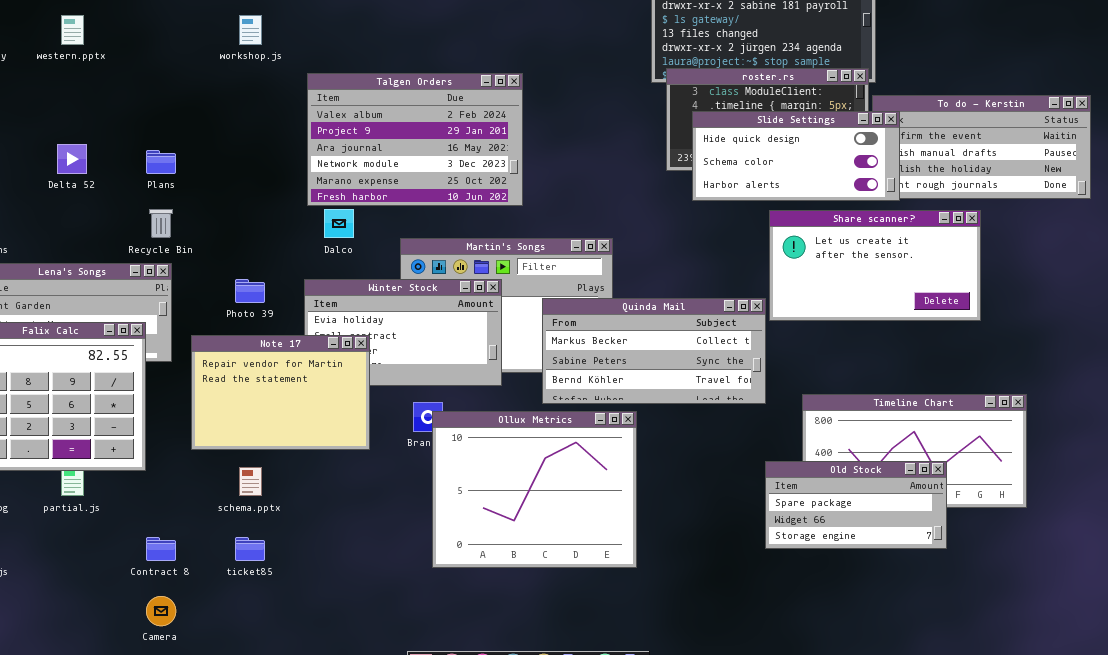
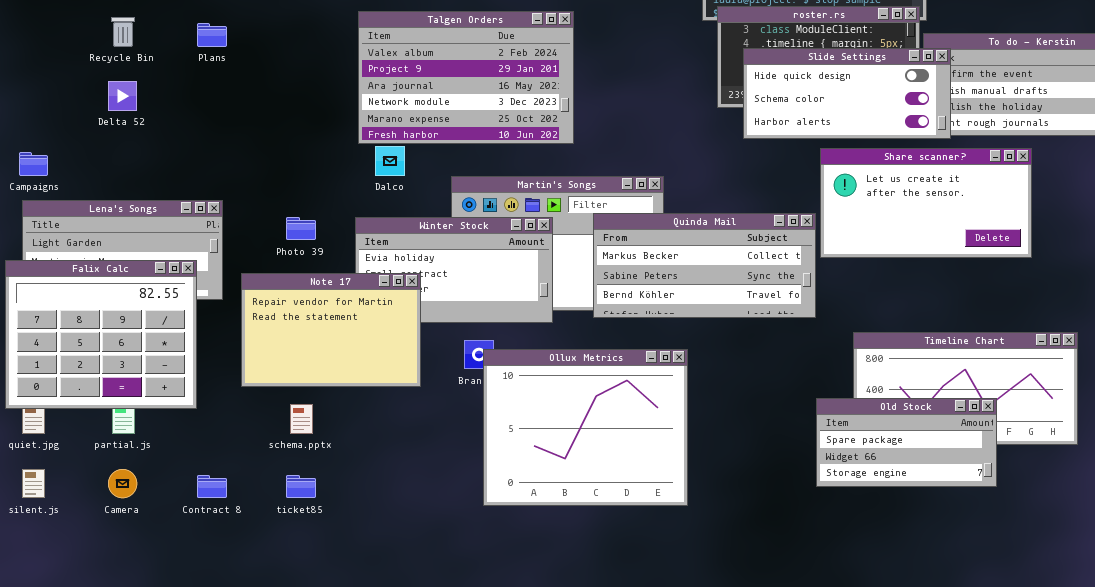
Plans: [146,150,176,174] -> [197,23,227,47], moved
Recycle Bin: [149,209,173,238] -> [111,17,135,47], moved
Quinda Mail: [542,298,766,404] -> [593,213,816,318], moved
Camera: [146,596,176,626] -> [108,469,137,498], moved

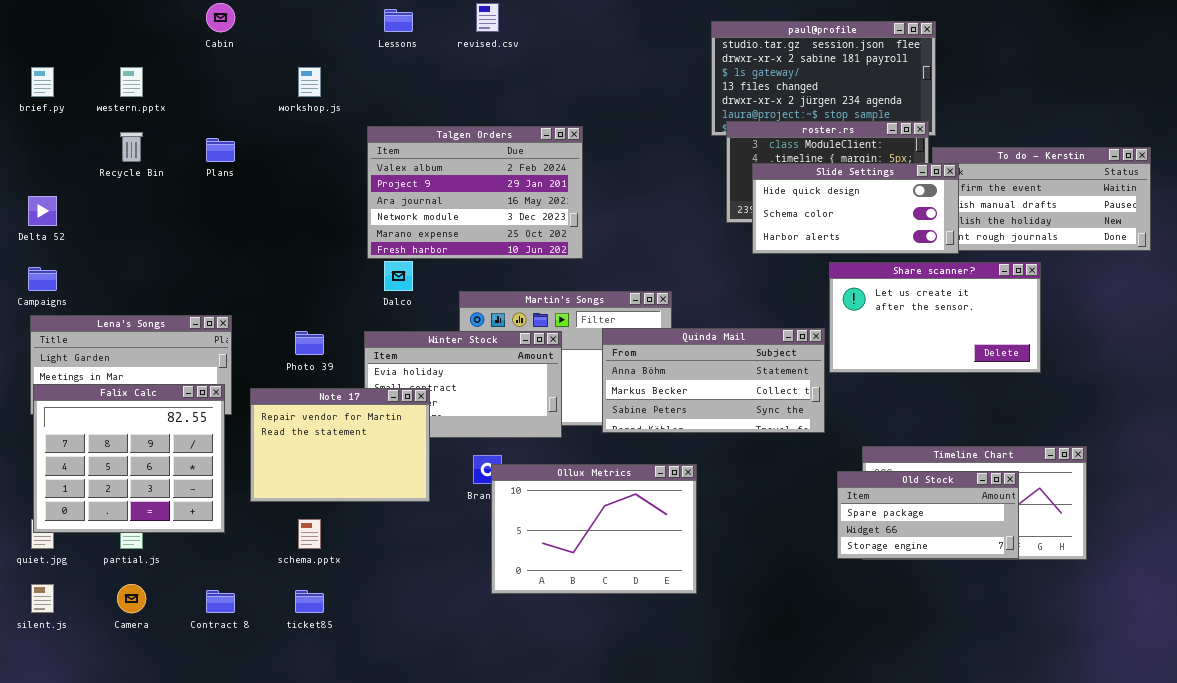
Delta 52: [108,81,137,111] -> [28,196,57,226], moved
Quinda Mail: [593,213,816,318] -> [602,328,825,433], scrolled up 1 row
Falix Calc: [5,260,197,409] -> [33,384,225,533], moved
Ollux Metrics: [483,349,688,506] -> [491,464,697,594], resized
Old Stock: [816,398,997,487] -> [837,471,1019,559], moved

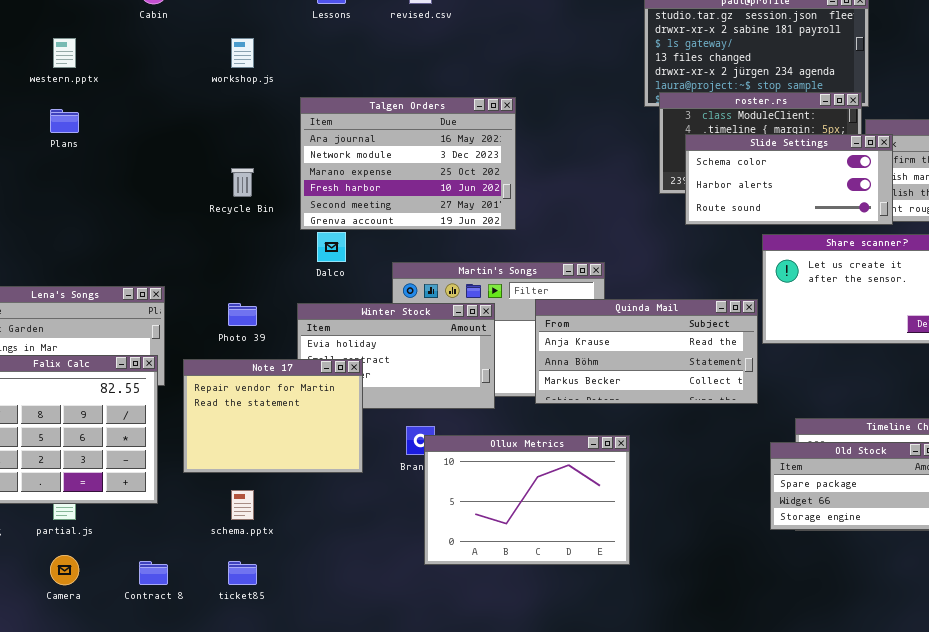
Talgen Orders: [367,126,583,259] -> [300,97,516,230], scrolled down 2 rows
Recycle Bin: [120,132,143,162] -> [231,168,254,197], moved
Plans: [206,138,235,162] -> [50,109,79,133], moved
Slide Settings: [752,163,959,254] -> [685,134,893,225], scrolled down 1 row
Quinda Mail: [602,328,825,433] -> [535,299,758,404], scrolled up 1 row

